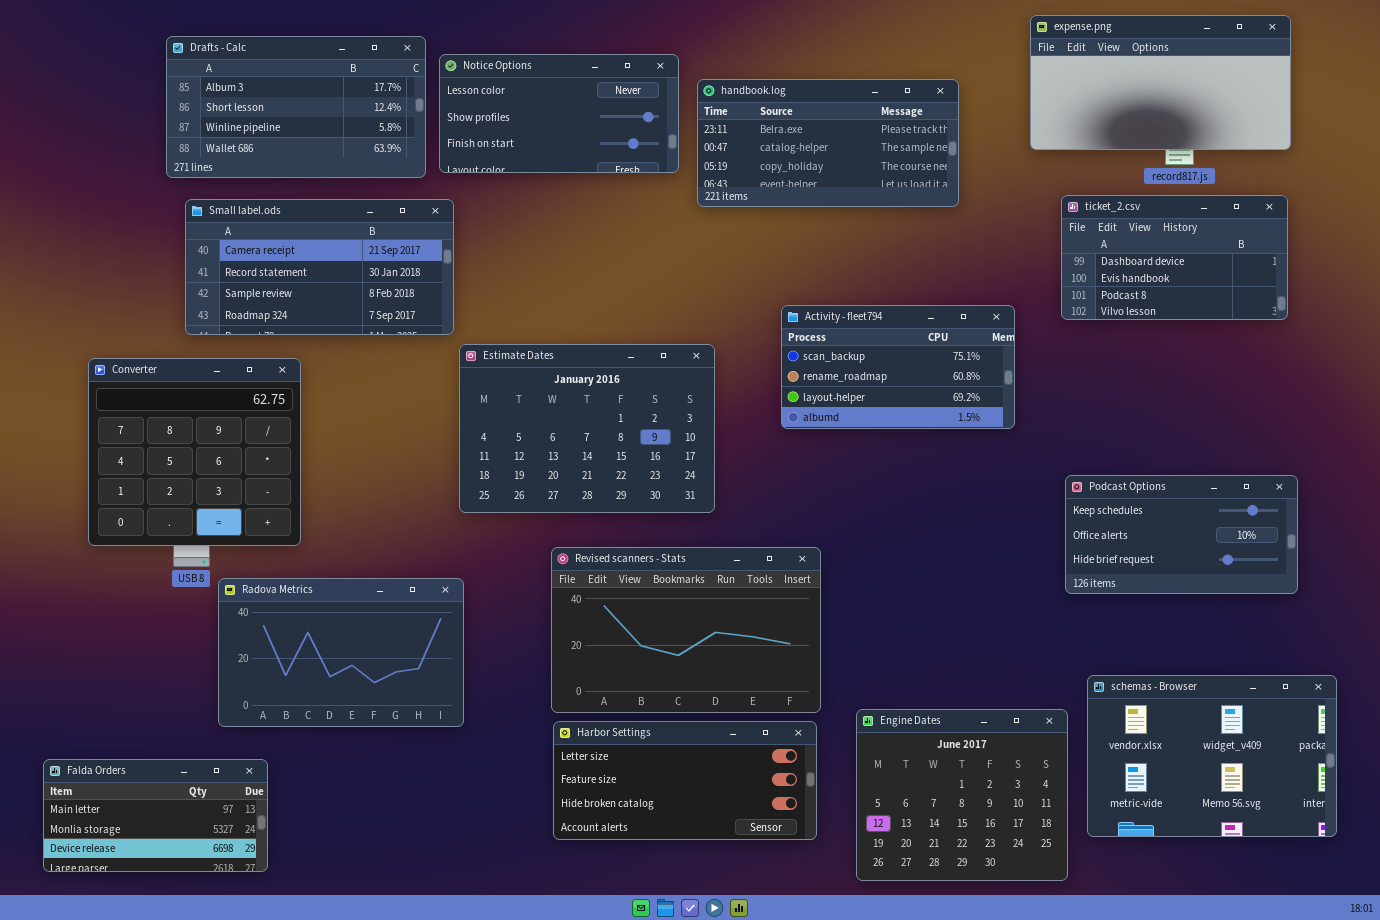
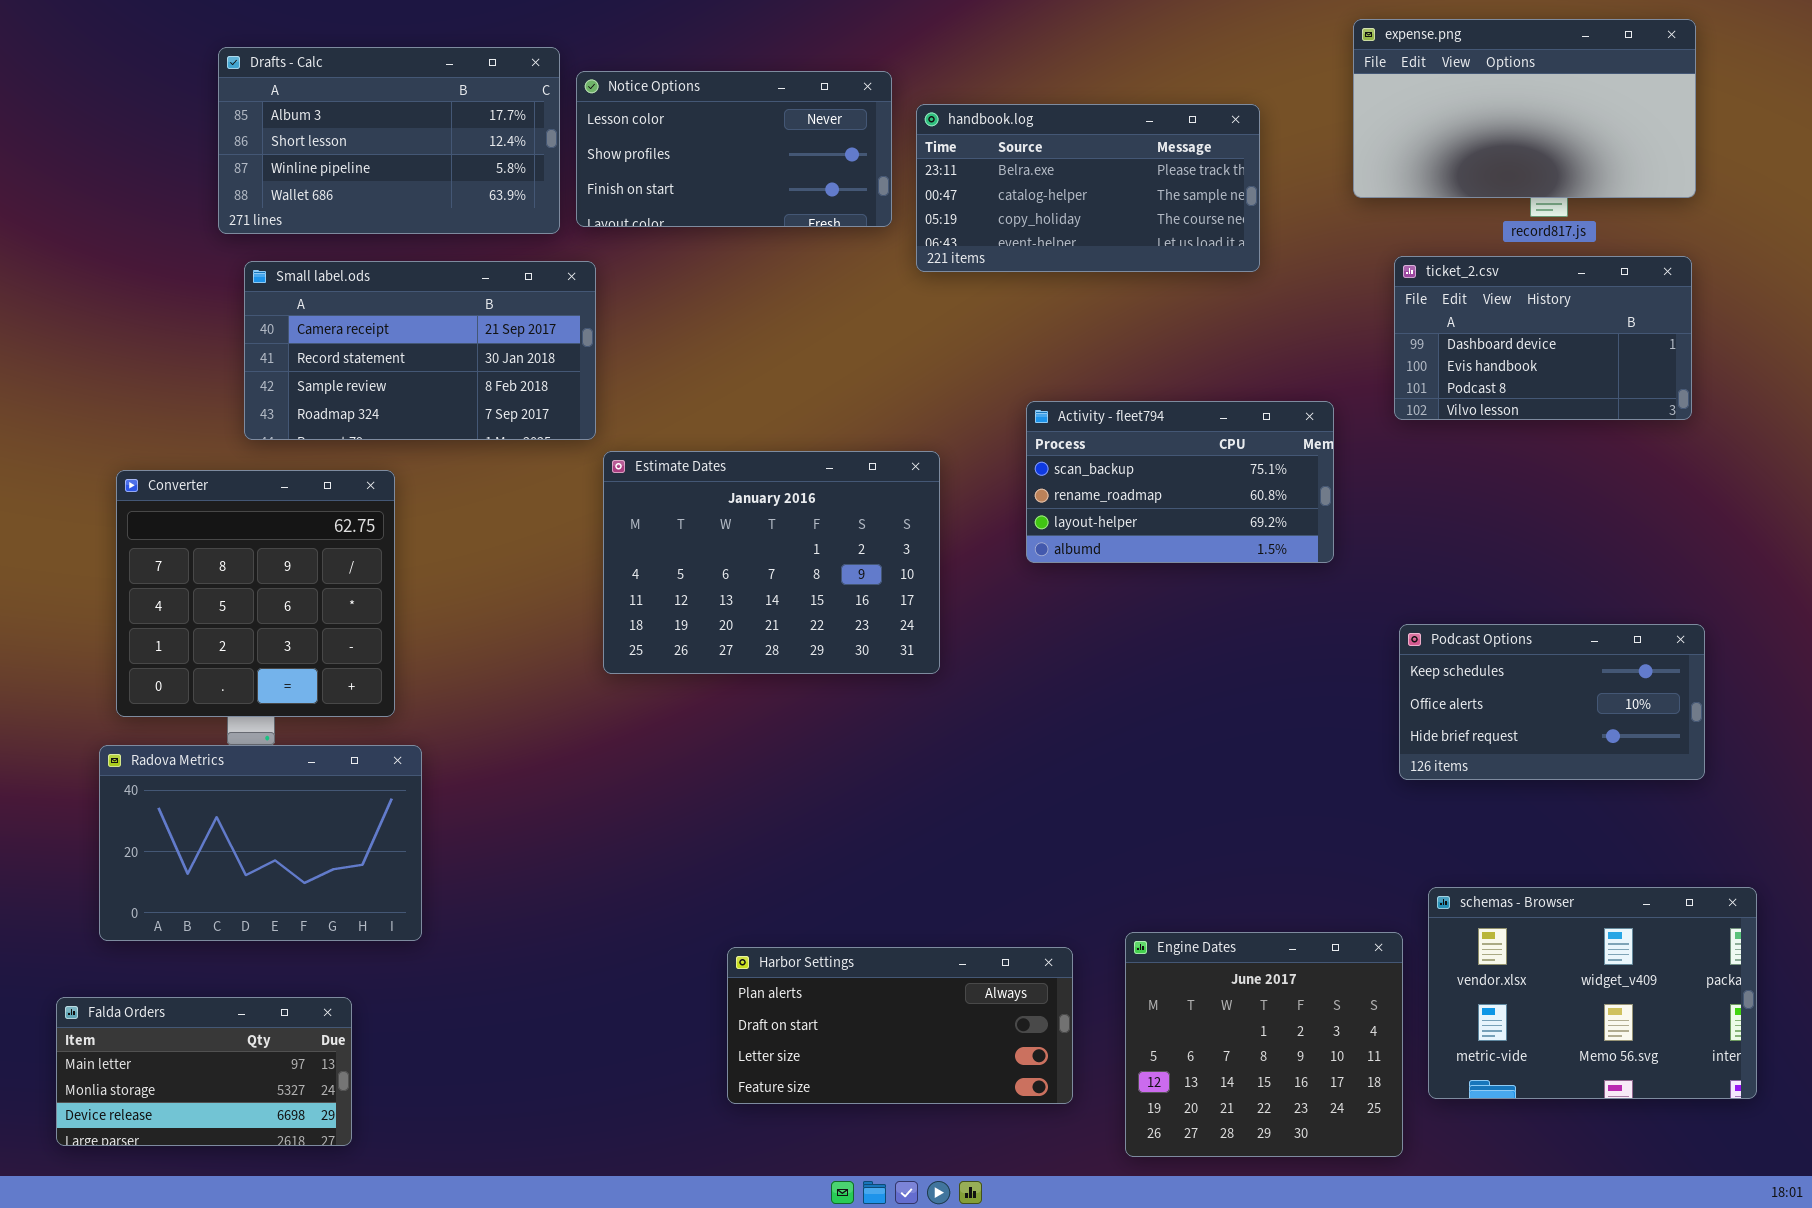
Revised scanners - Stats: [551,547,821,713] -> none, closed
Radova Metrics: [218,578,464,727] -> [99,745,422,941], moved
Harbor Settings: [553,721,817,840] -> [727,947,1073,1104], scrolled up 2 rows

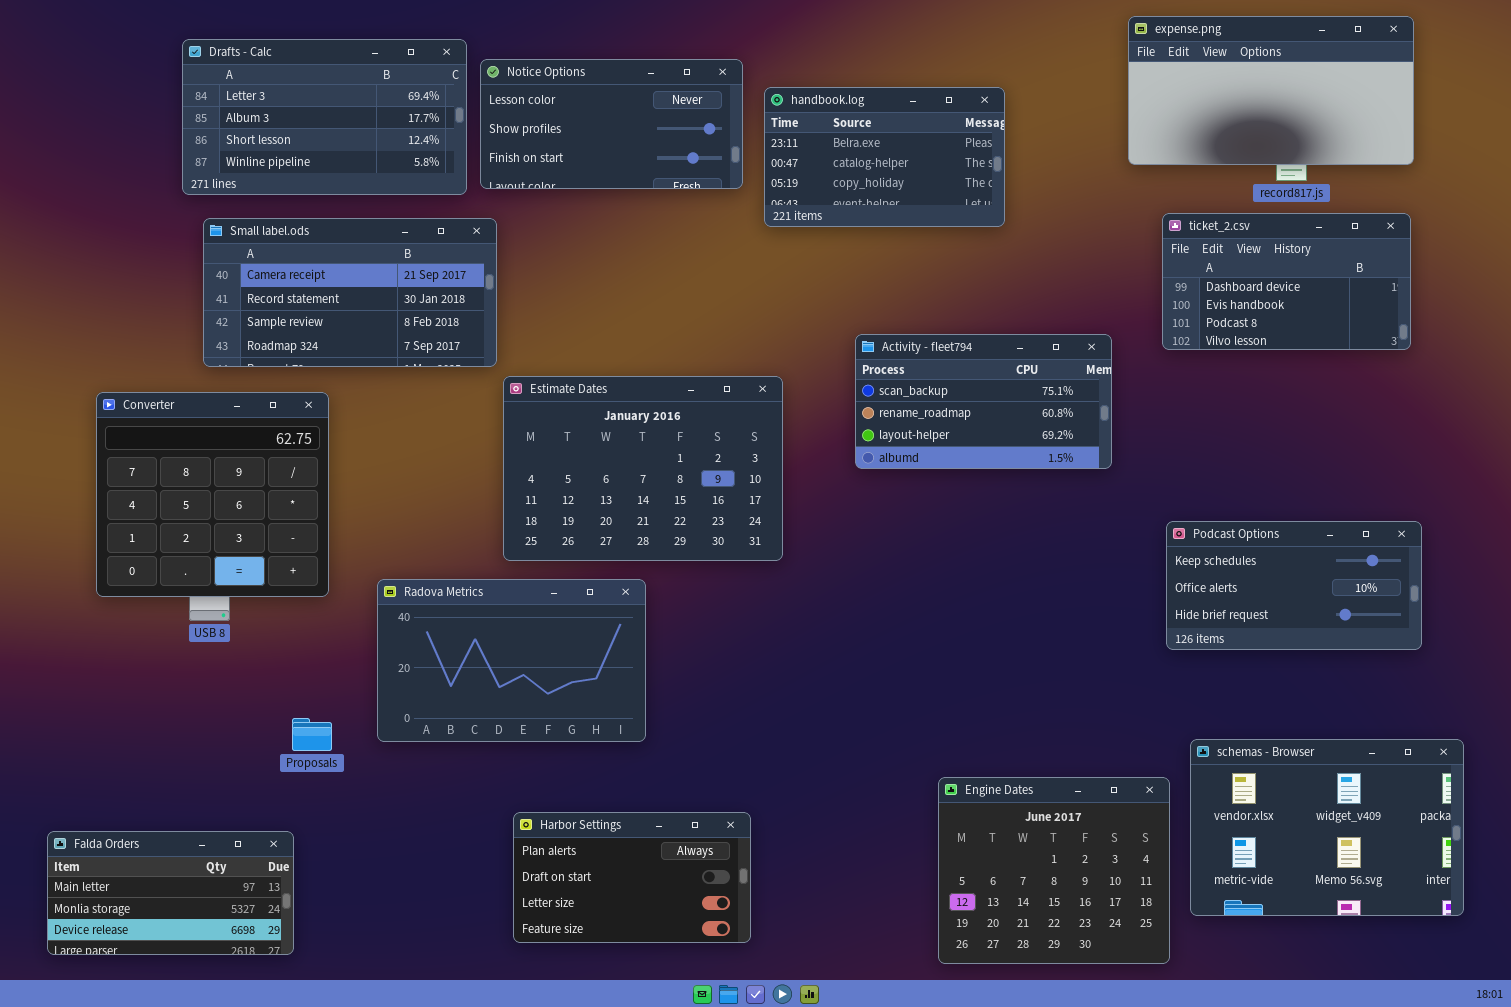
Drafts - Calc: [218,47,560,234] -> [182,39,467,195], scrolled up 1 row
handbook.log: [916,104,1260,272] -> [764,87,1005,227], resized
Radova Metrics: [99,745,422,941] -> [377,579,646,742], moved
Harbor Settings: [727,947,1073,1104] -> [513,812,751,943], moved, resized

